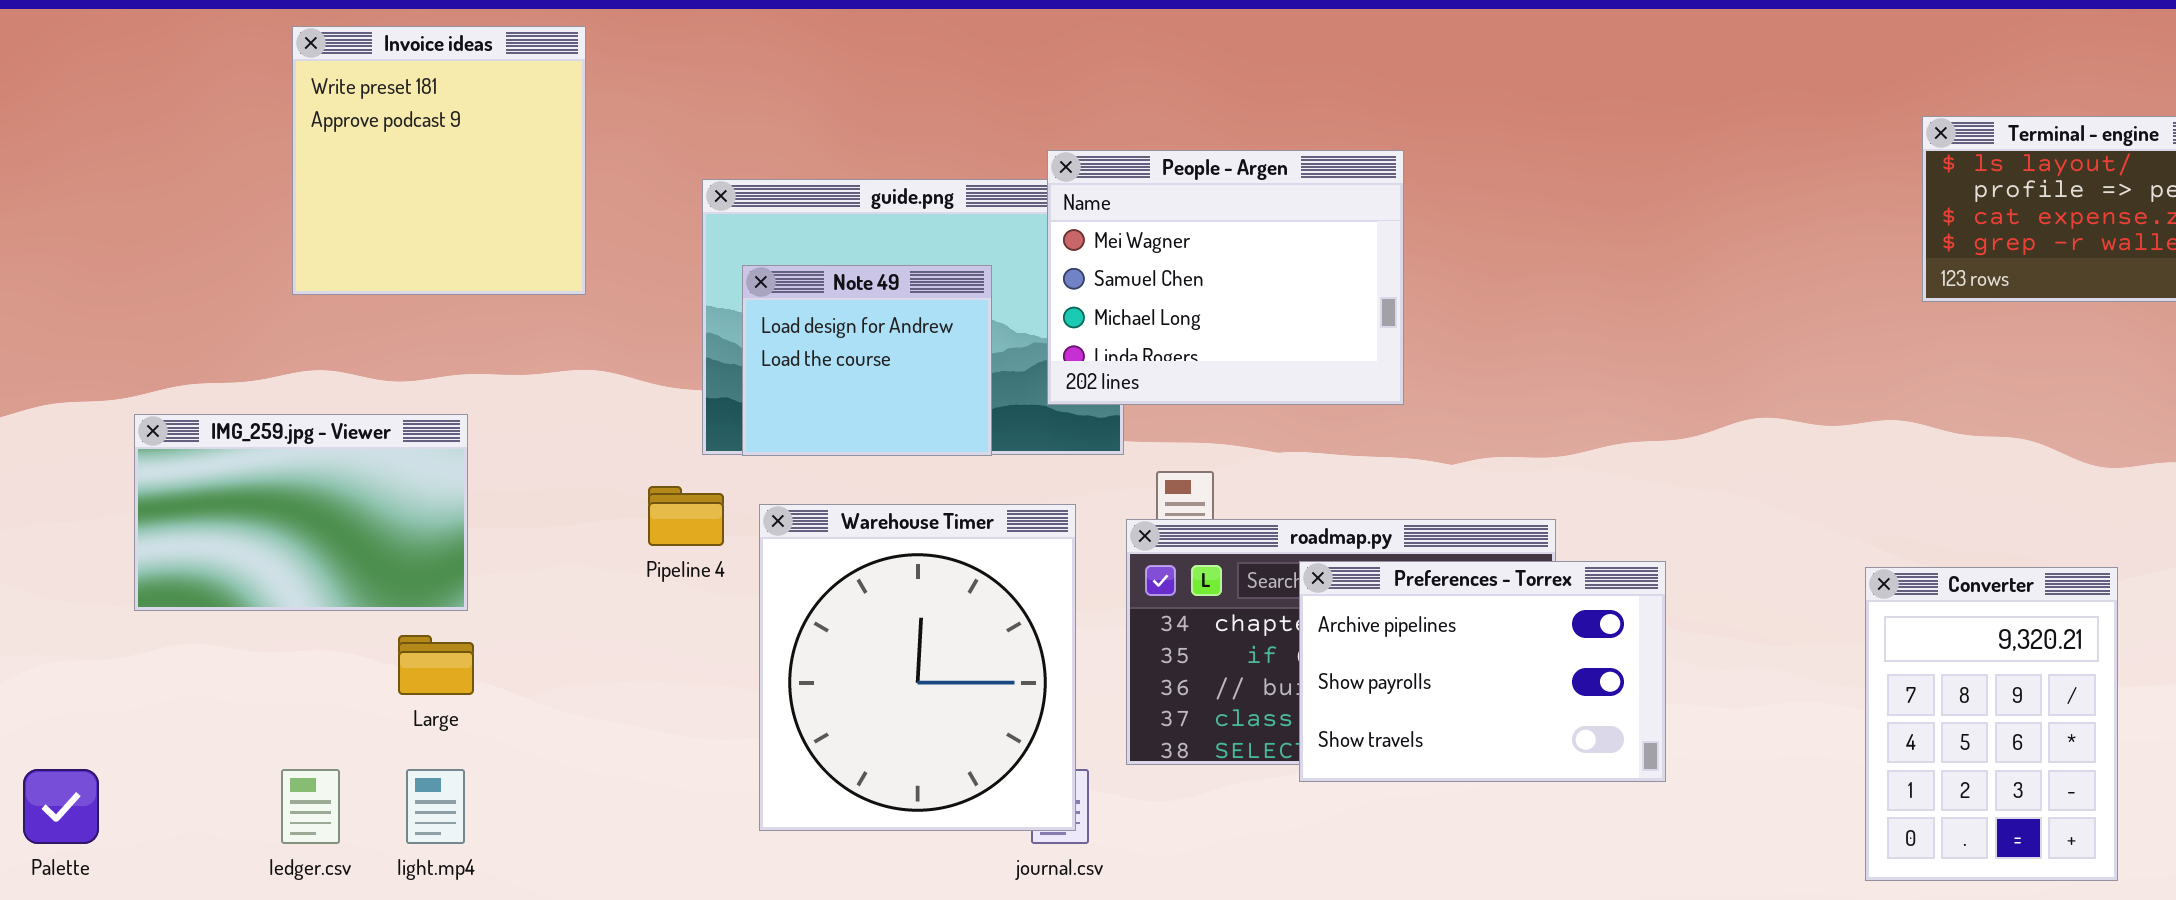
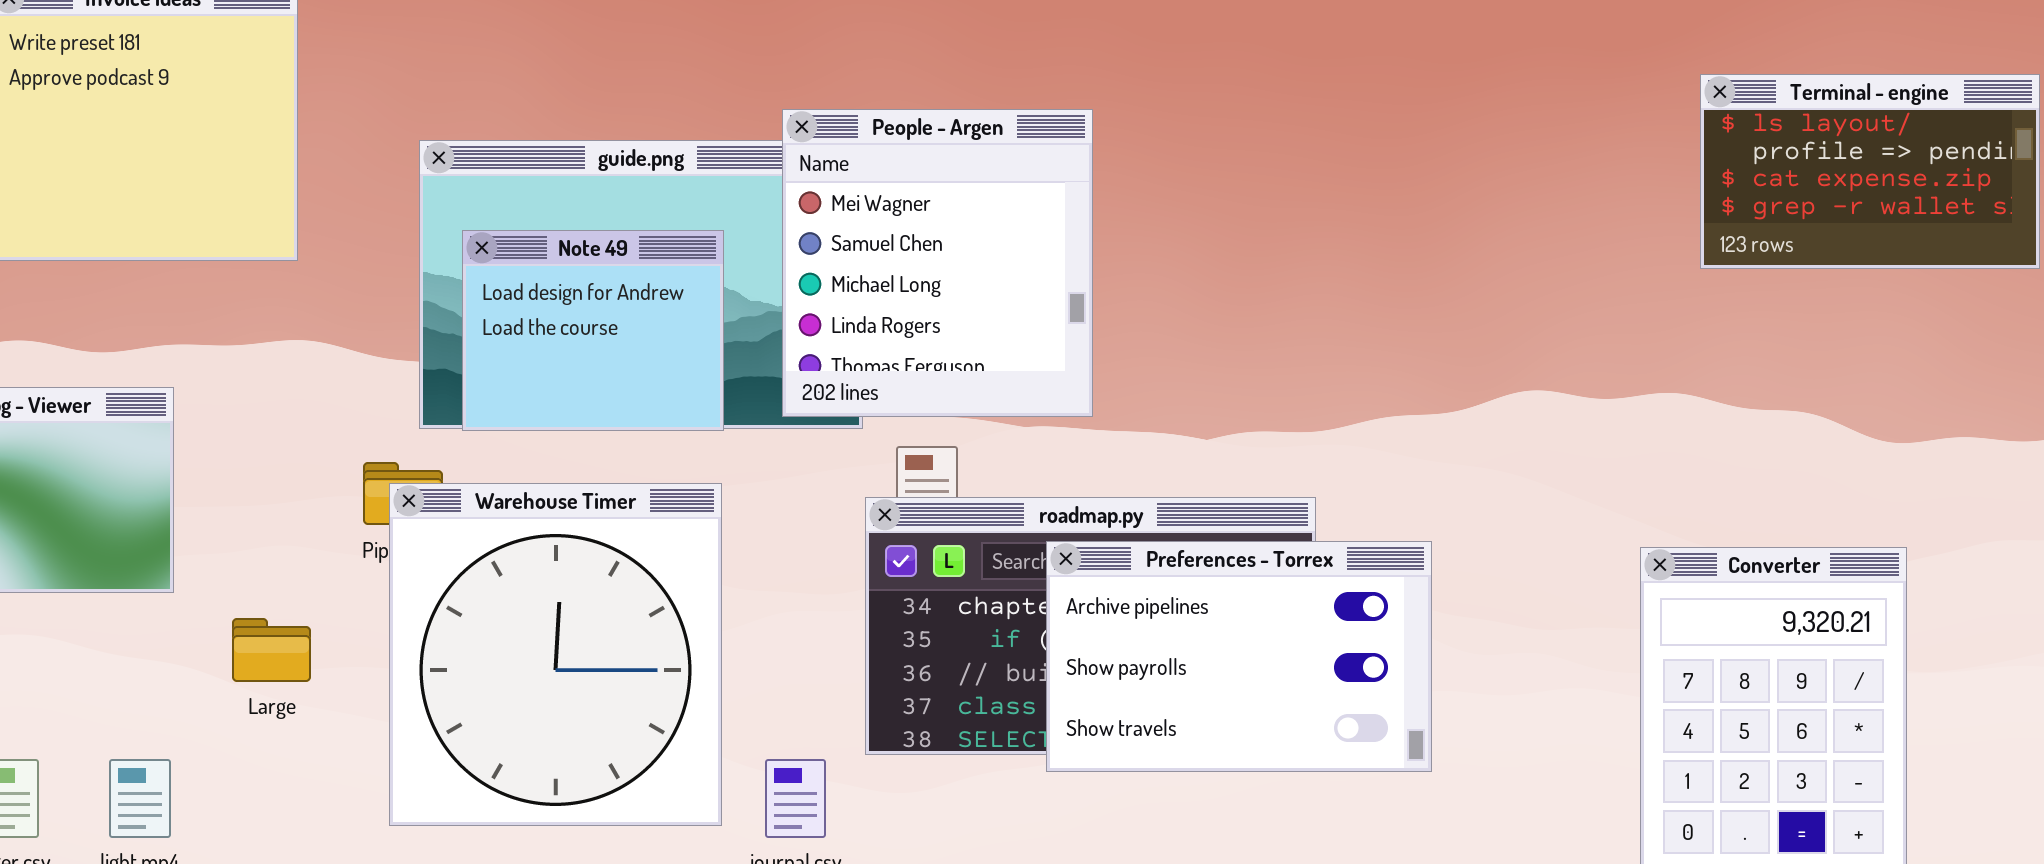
People - Argen: [1047,150,1404,405] -> [782,109,1093,417], resized
Warehouse Timer: [759,504,1076,831] -> [389,483,722,826], moved
Large: [398,635,474,695] -> [232,618,311,682], moved

